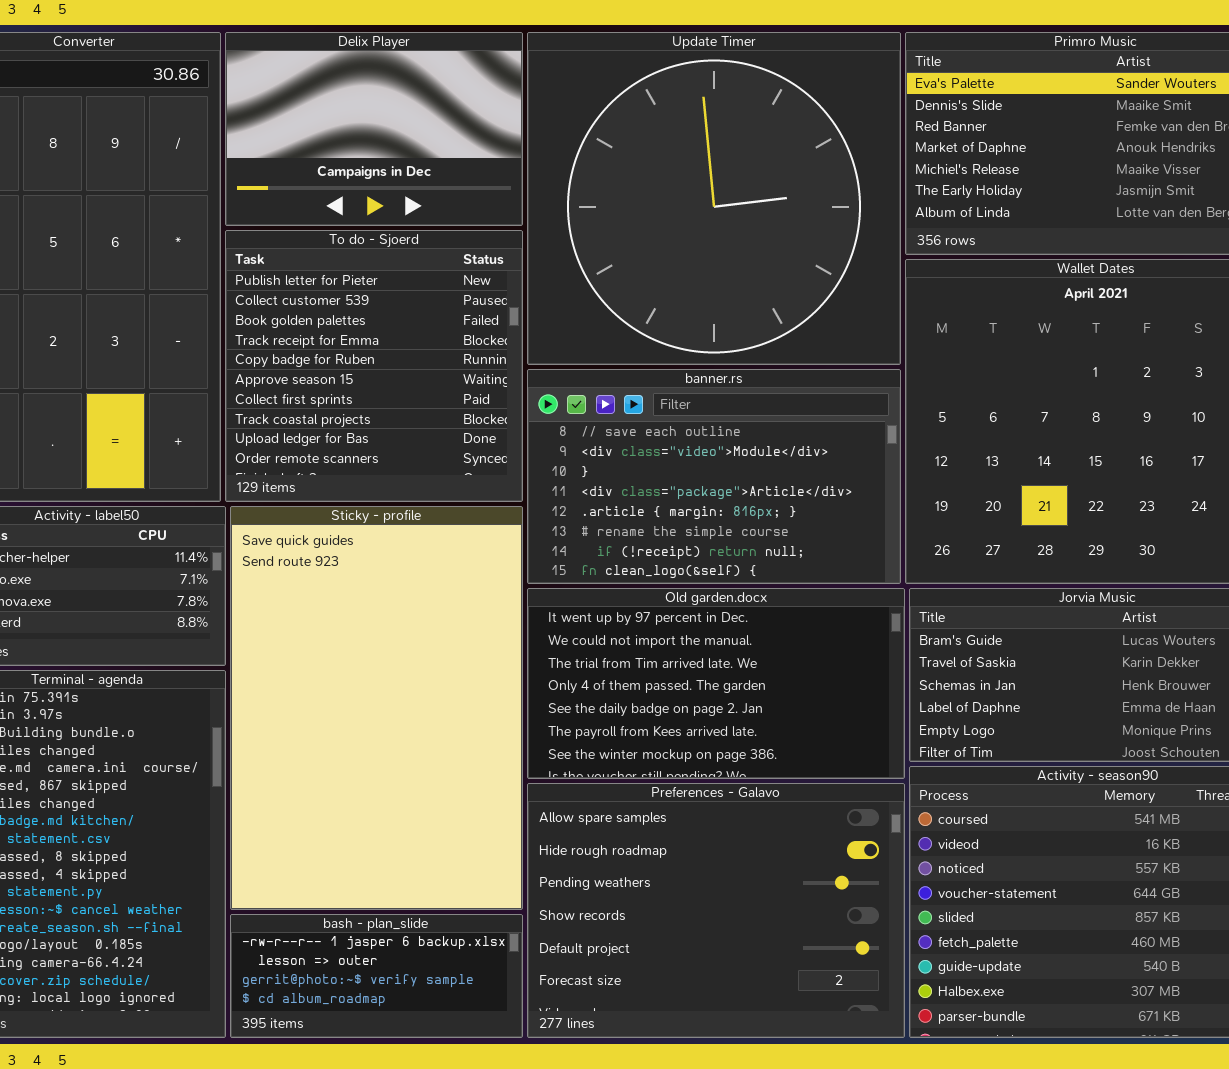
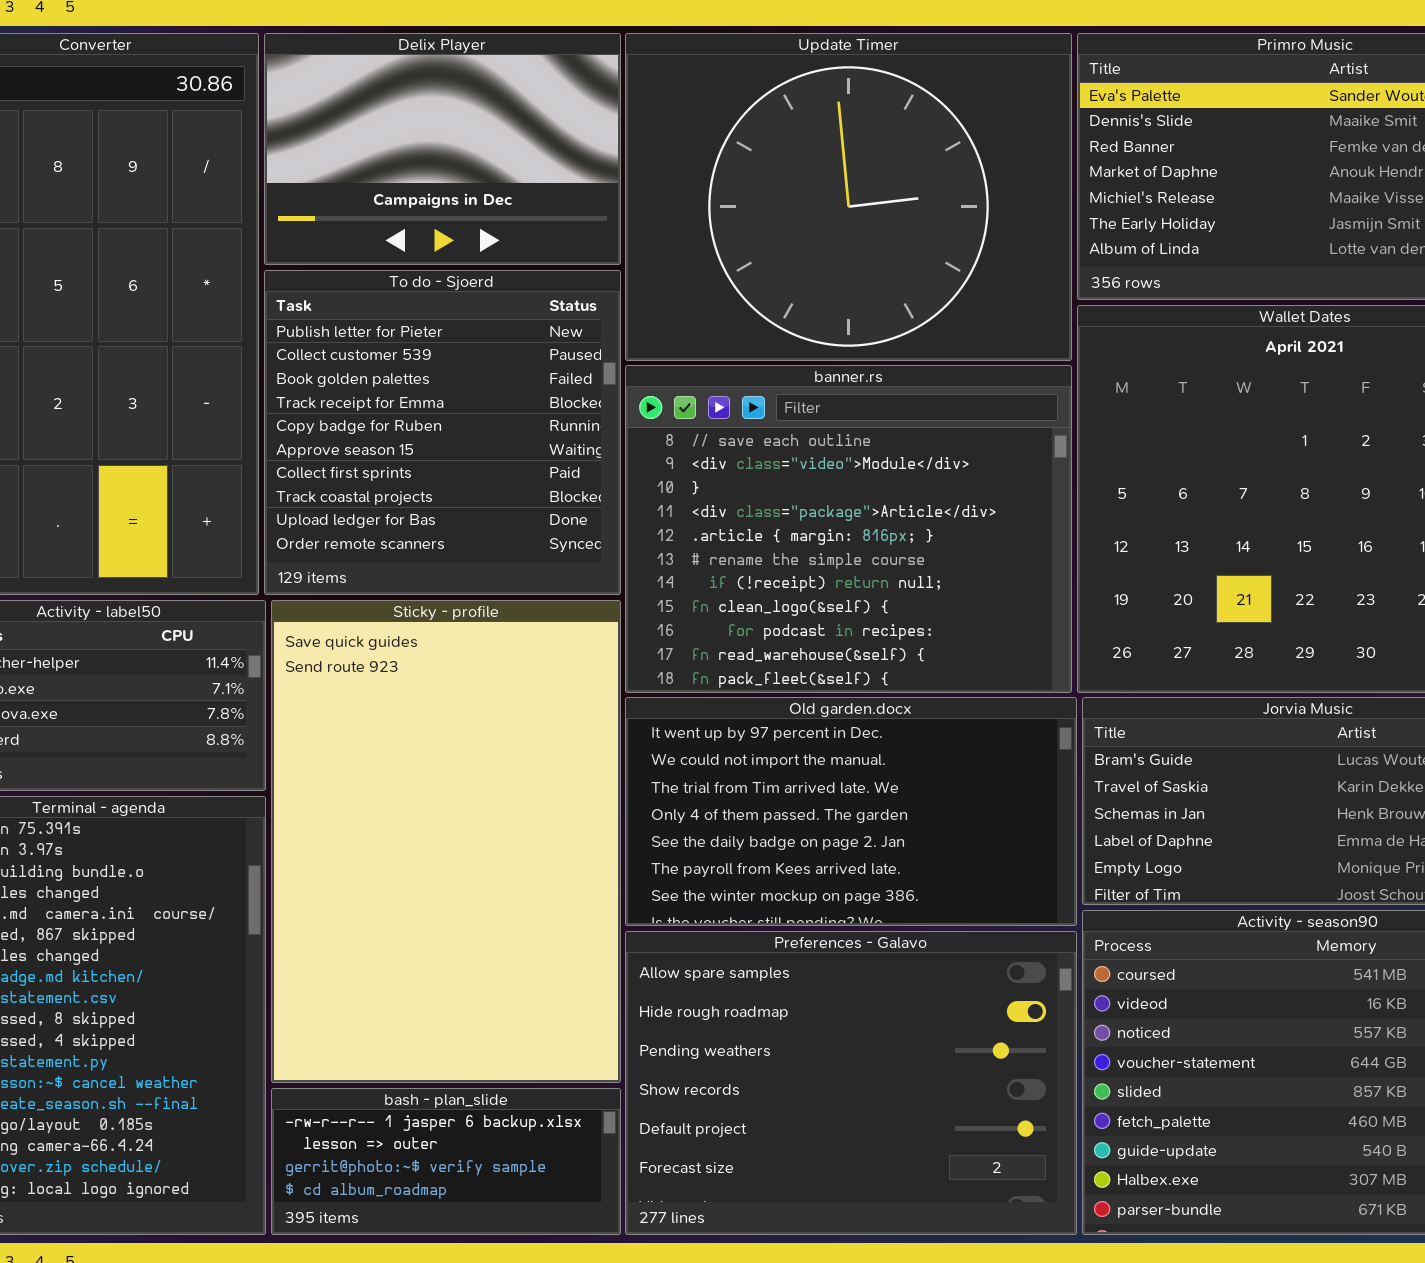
Update Timer: [527,32,901,365] -> [625,33,1072,361], resized
banner.rs: [527,369,901,584] -> [625,365,1072,693], resized

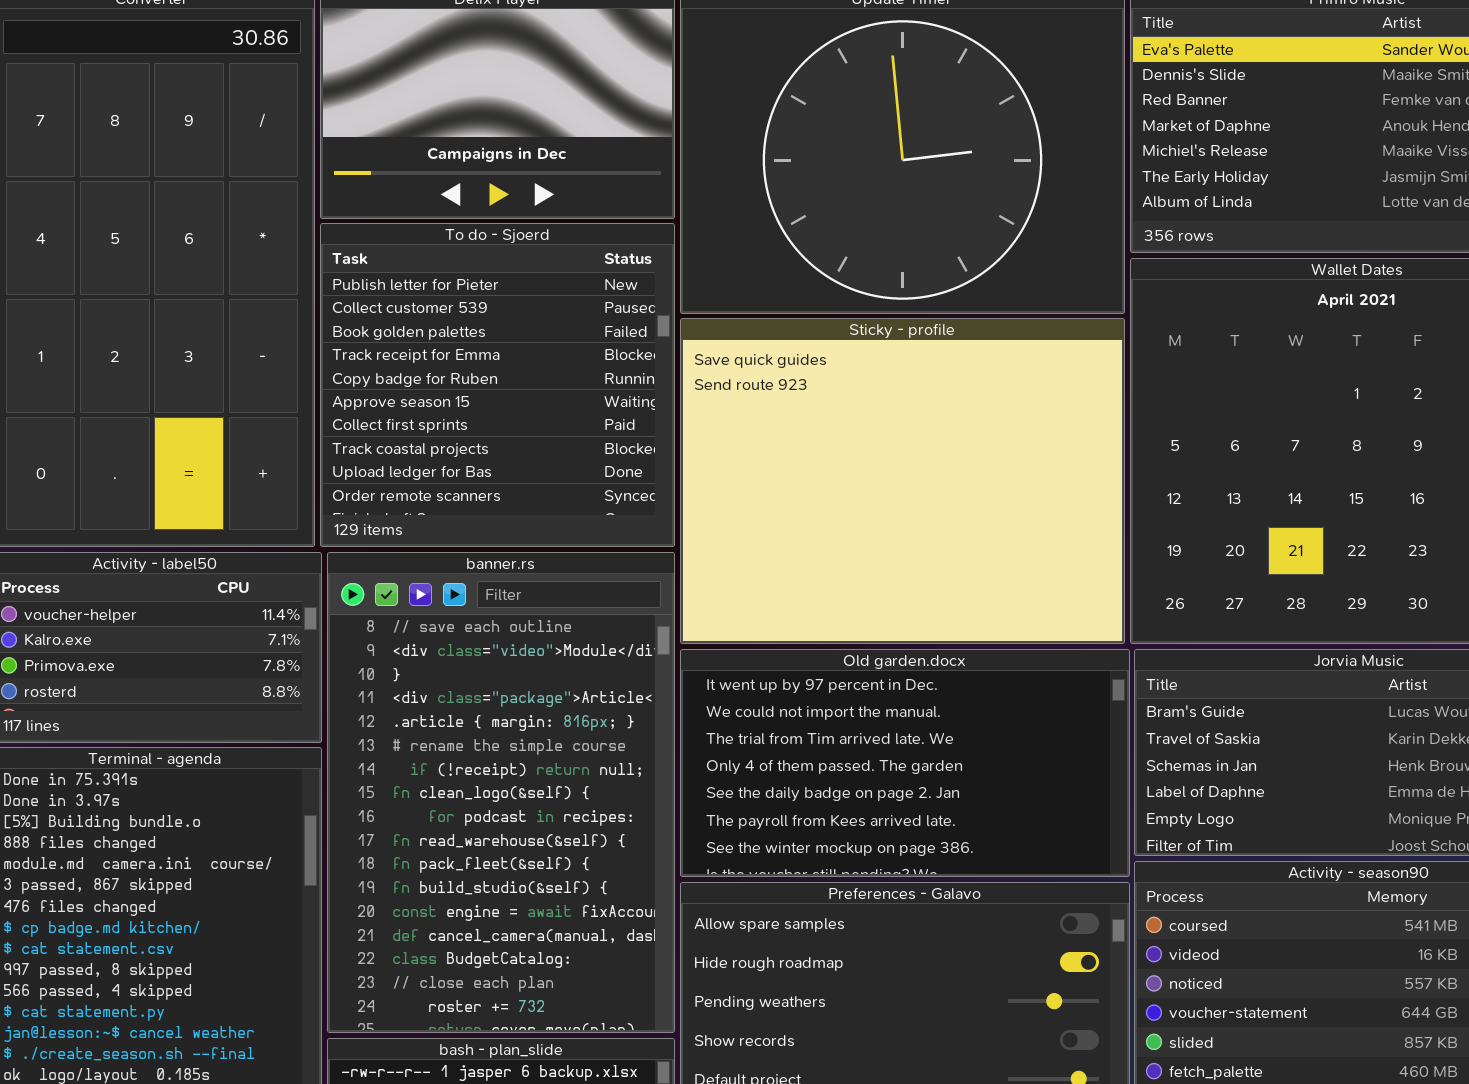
banner.rs: [625,365,1072,693] -> [327,552,675,1033], moved, resized
Sticky - profile: [271,600,621,1083] -> [680,318,1125,644], moved, resized

